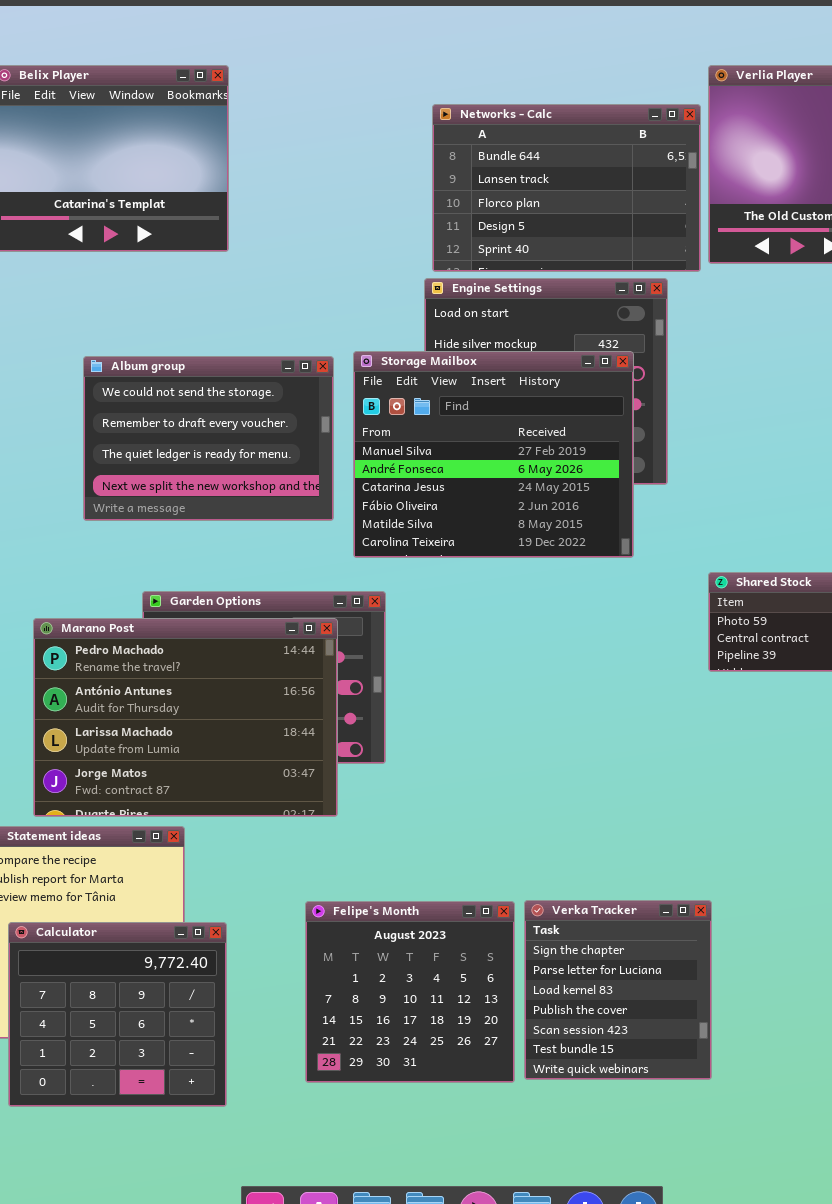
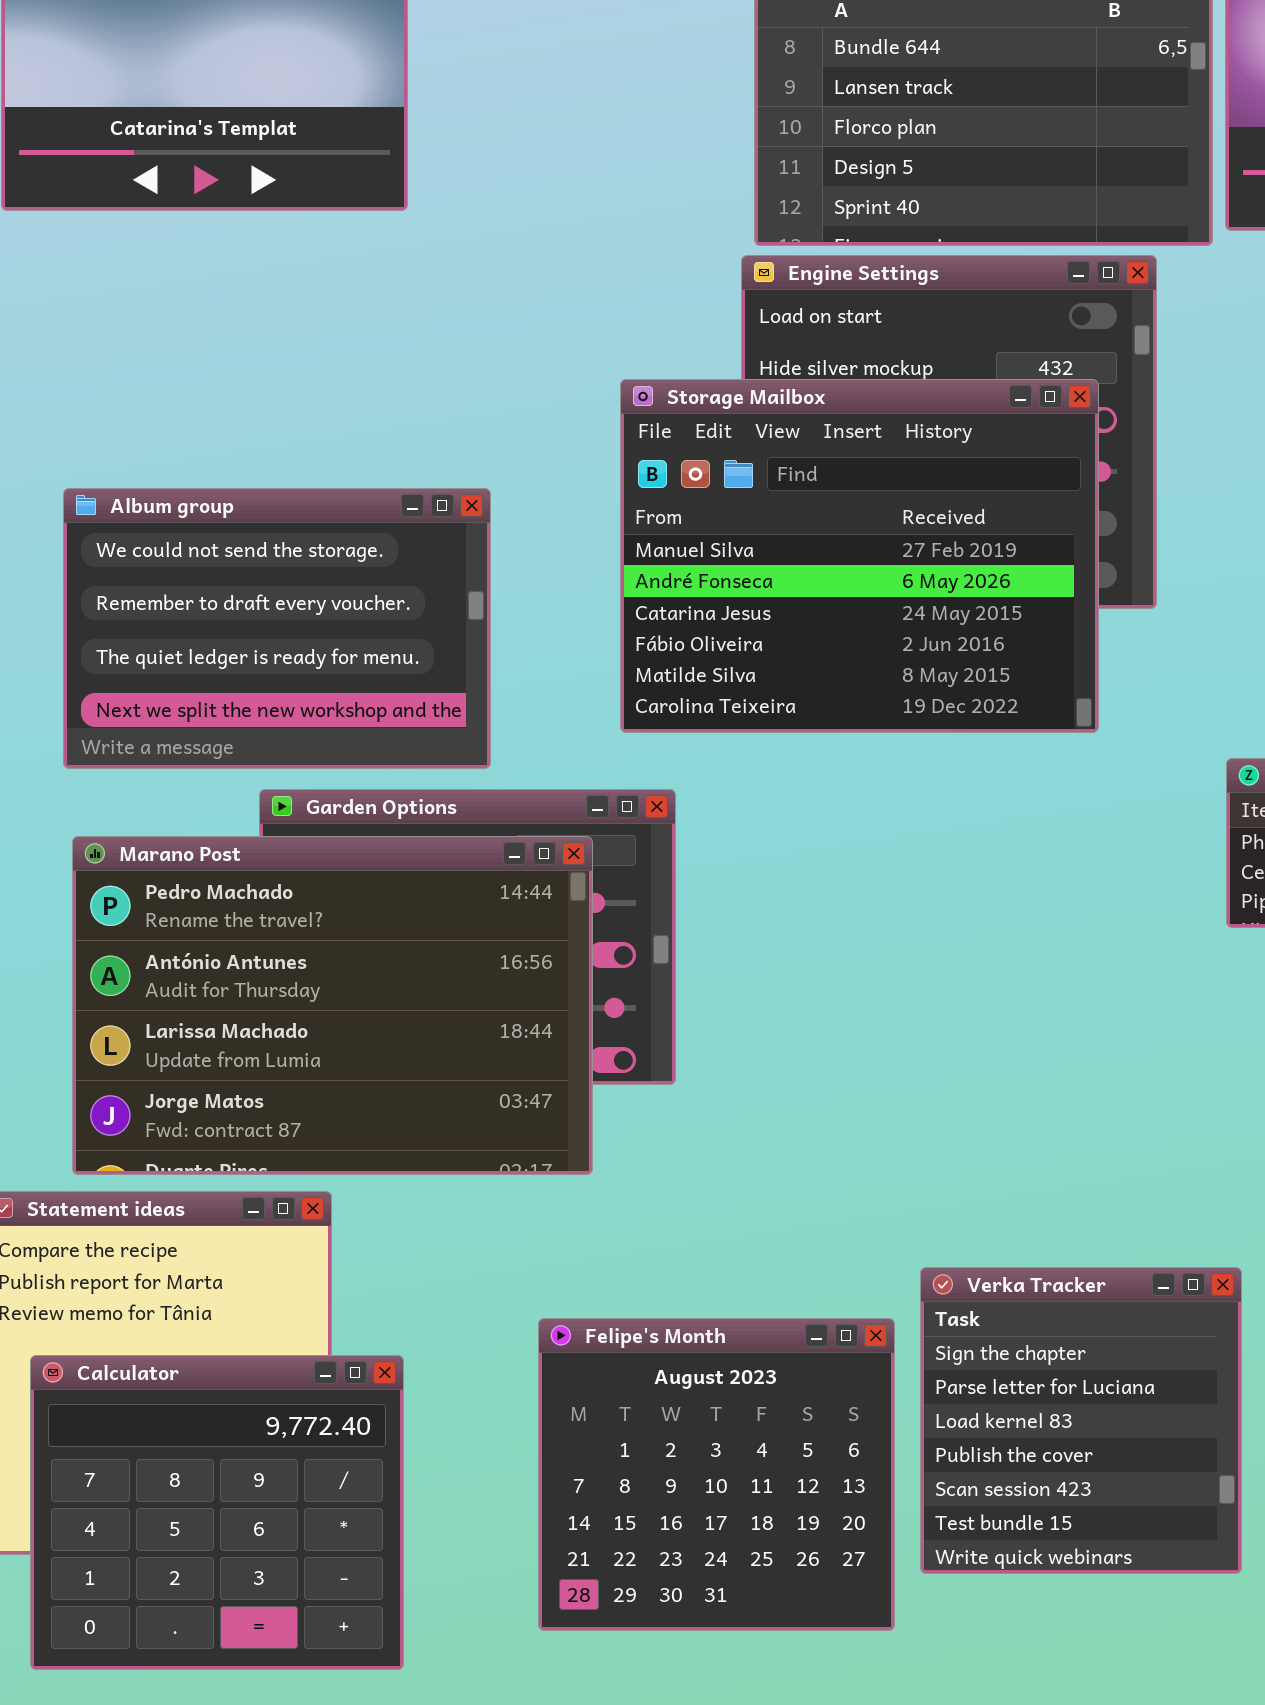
Album group: [83,356,334,521] -> [63,488,491,769], moved
Verka Tracker: [524,900,712,1080] -> [920,1267,1242,1574], moved

